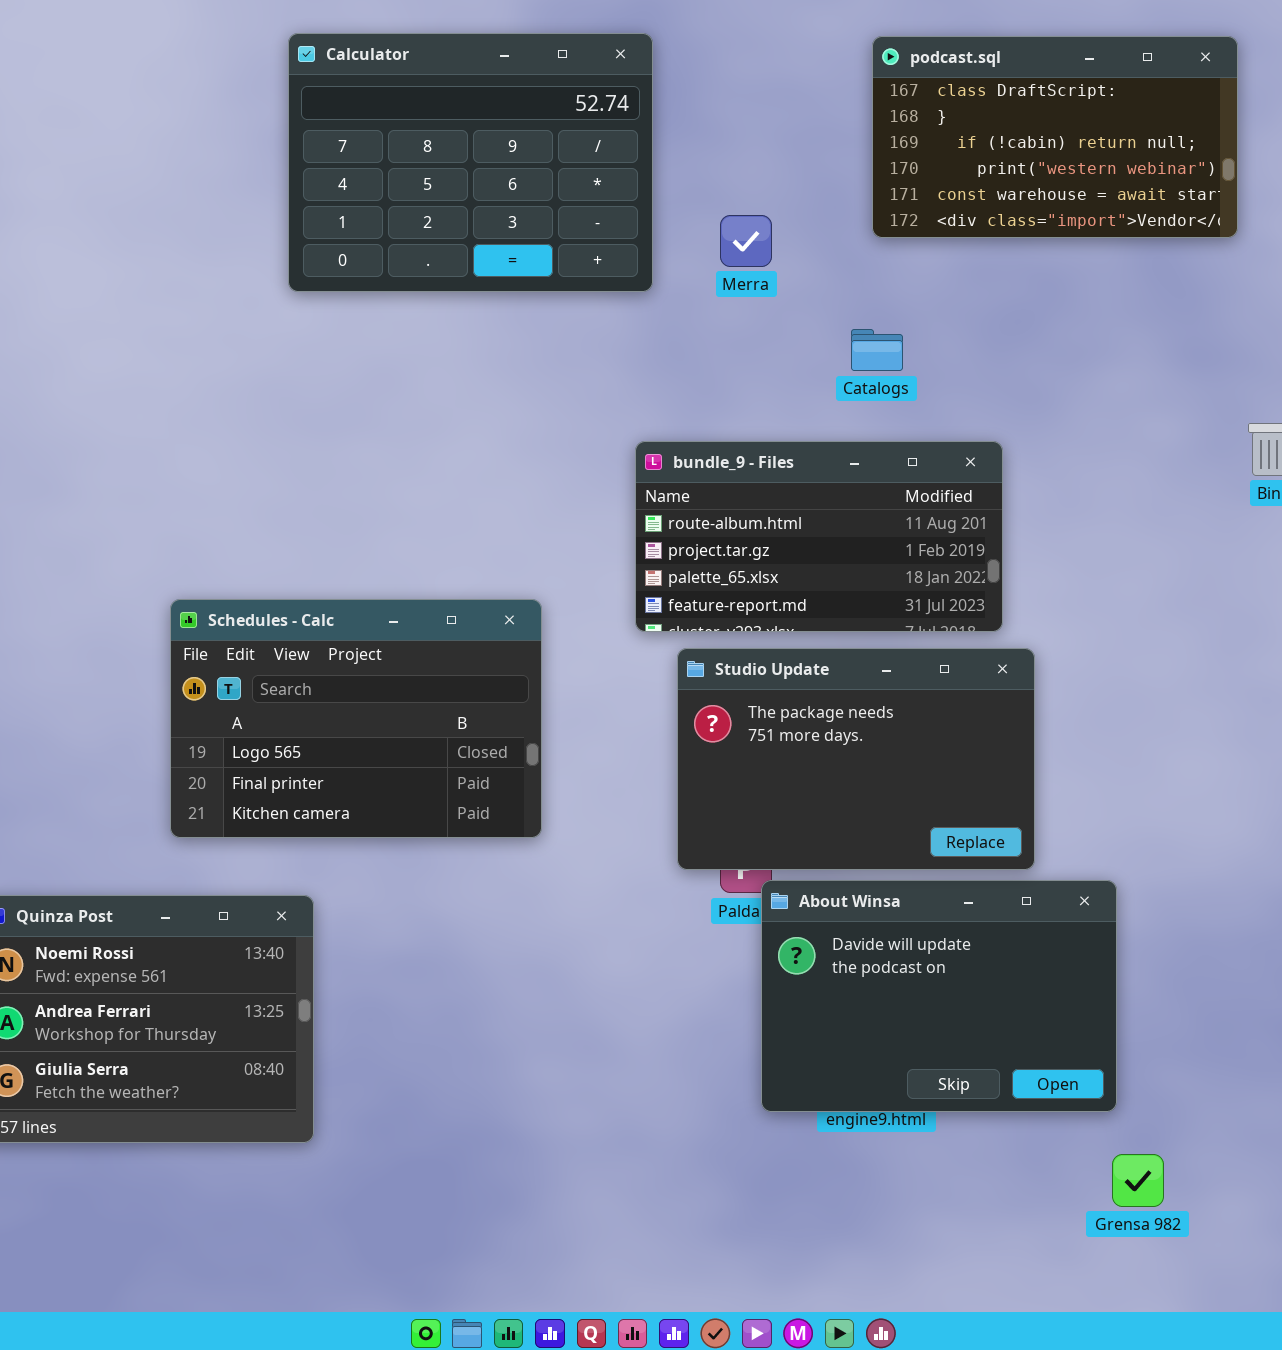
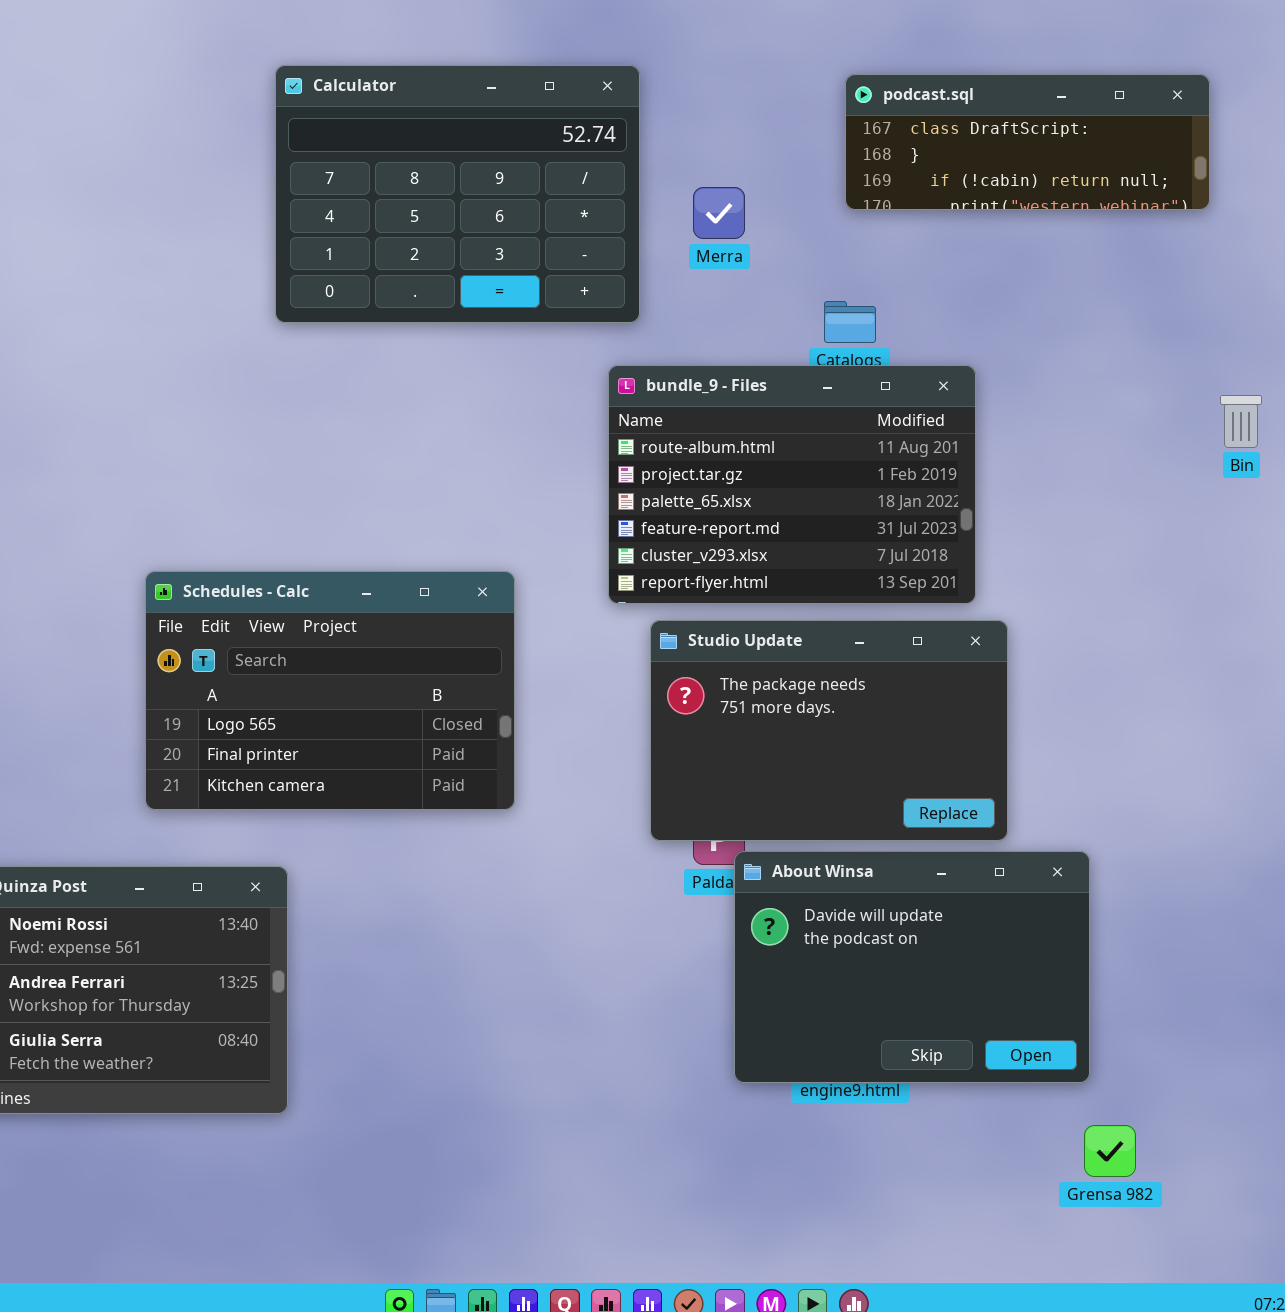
Calculator: [288,33,653,292] -> [275,65,640,323], moved
podcast.sql: [872,36,1238,238] -> [845,74,1210,210], resized
bundle_9 - Files: [635,441,1003,632] -> [608,365,976,604], resized

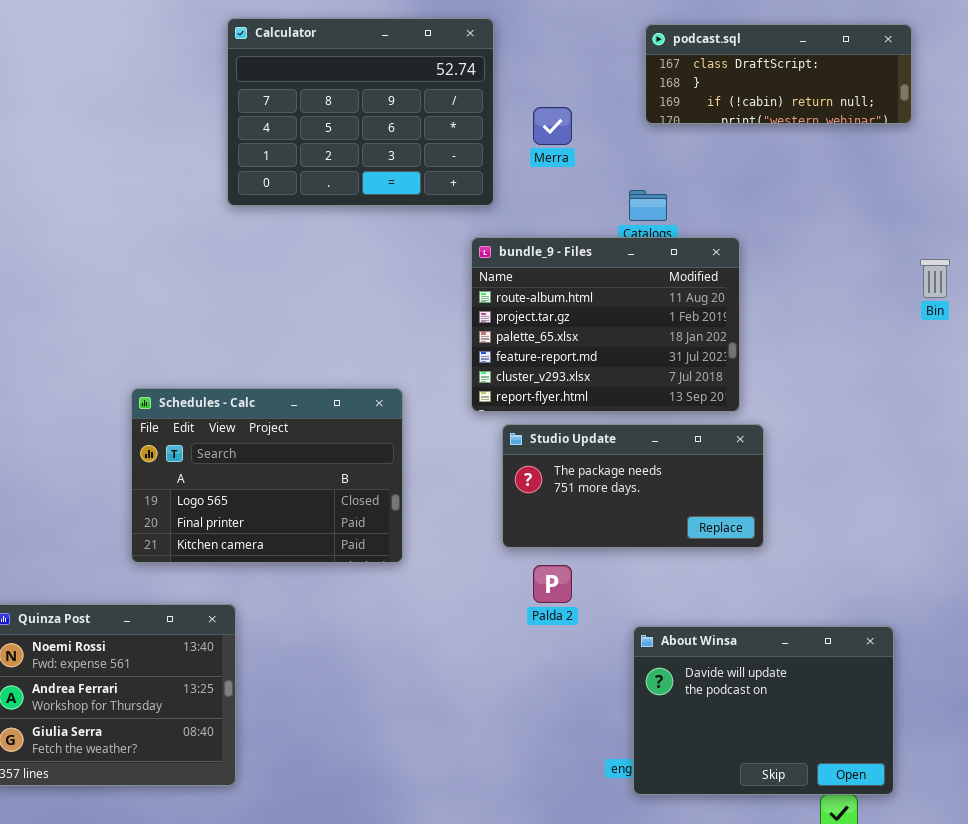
Studio Update: [650,620,1008,841] -> [502,424,764,548], resized
About Winsa: [734,851,1090,1083] -> [633,626,894,795], moved

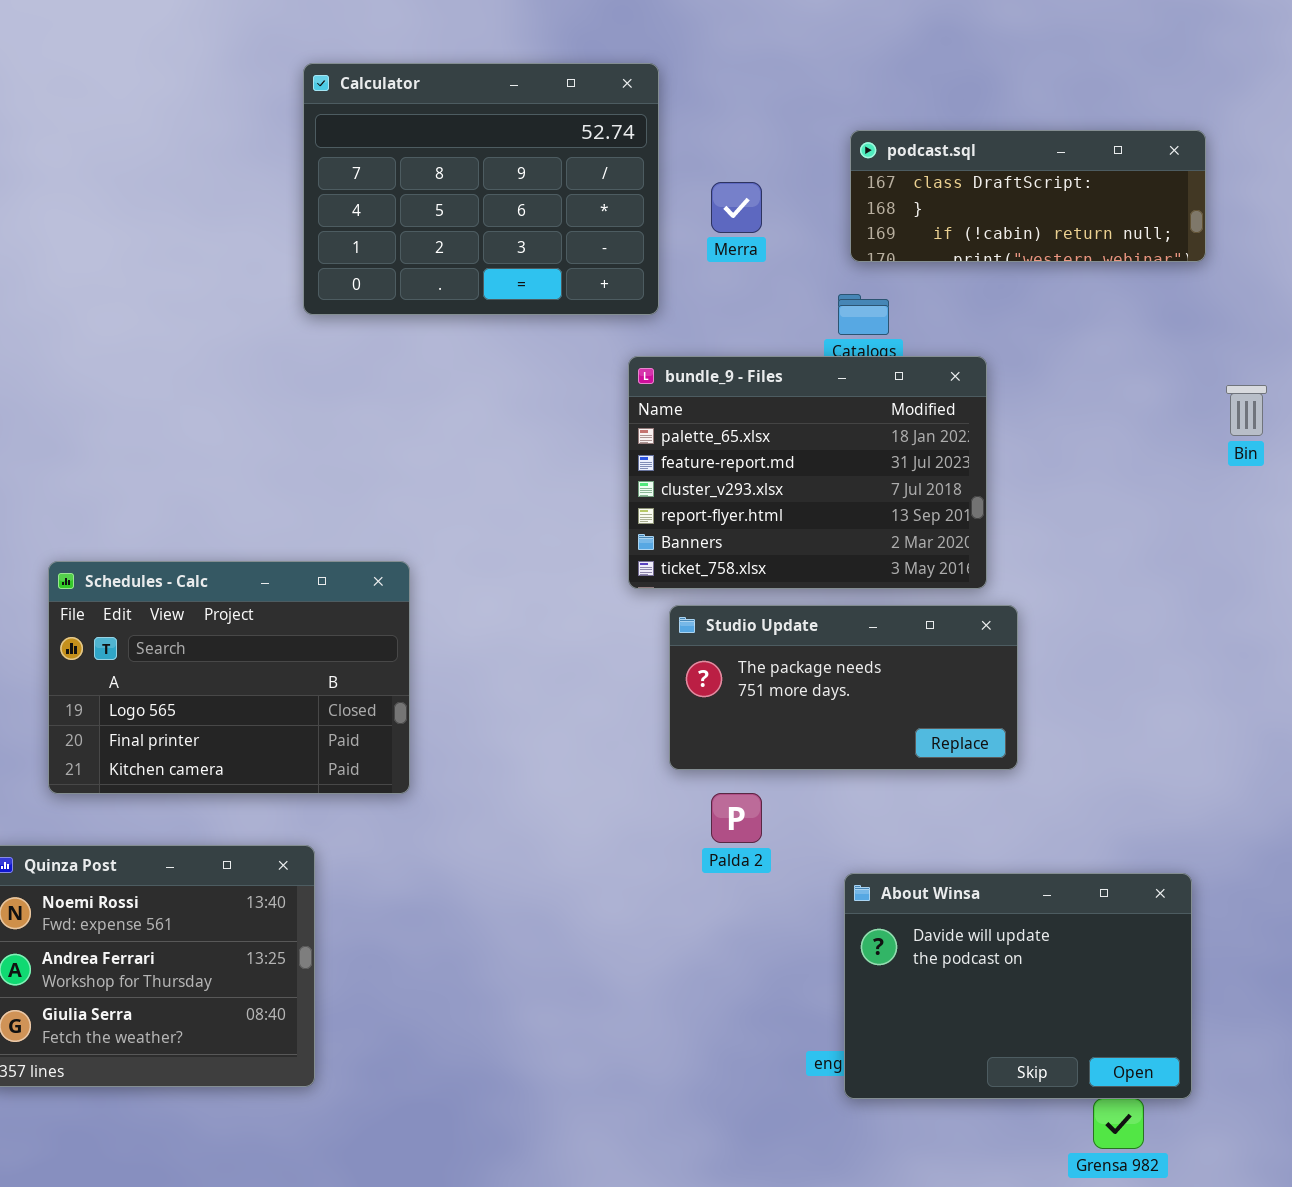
podcast.sql: [645,24,912,124] -> [850,130,1206,262], moved
bundle_9 - Files: [471,237,740,412] -> [628,356,987,589], scrolled down 2 rows
Schedules - Calc: [131,388,403,563] -> [48,561,410,794], moved

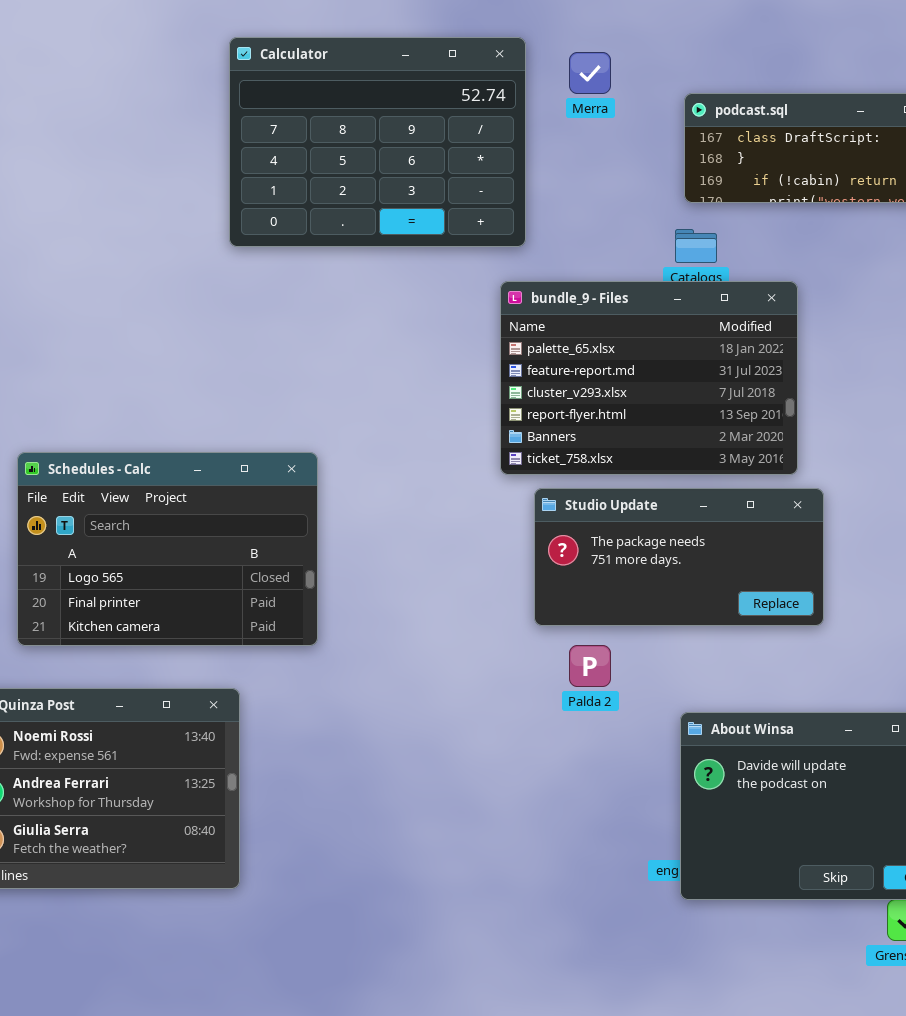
Merra: [711,182,762,233] -> [569,52,611,94], moved

